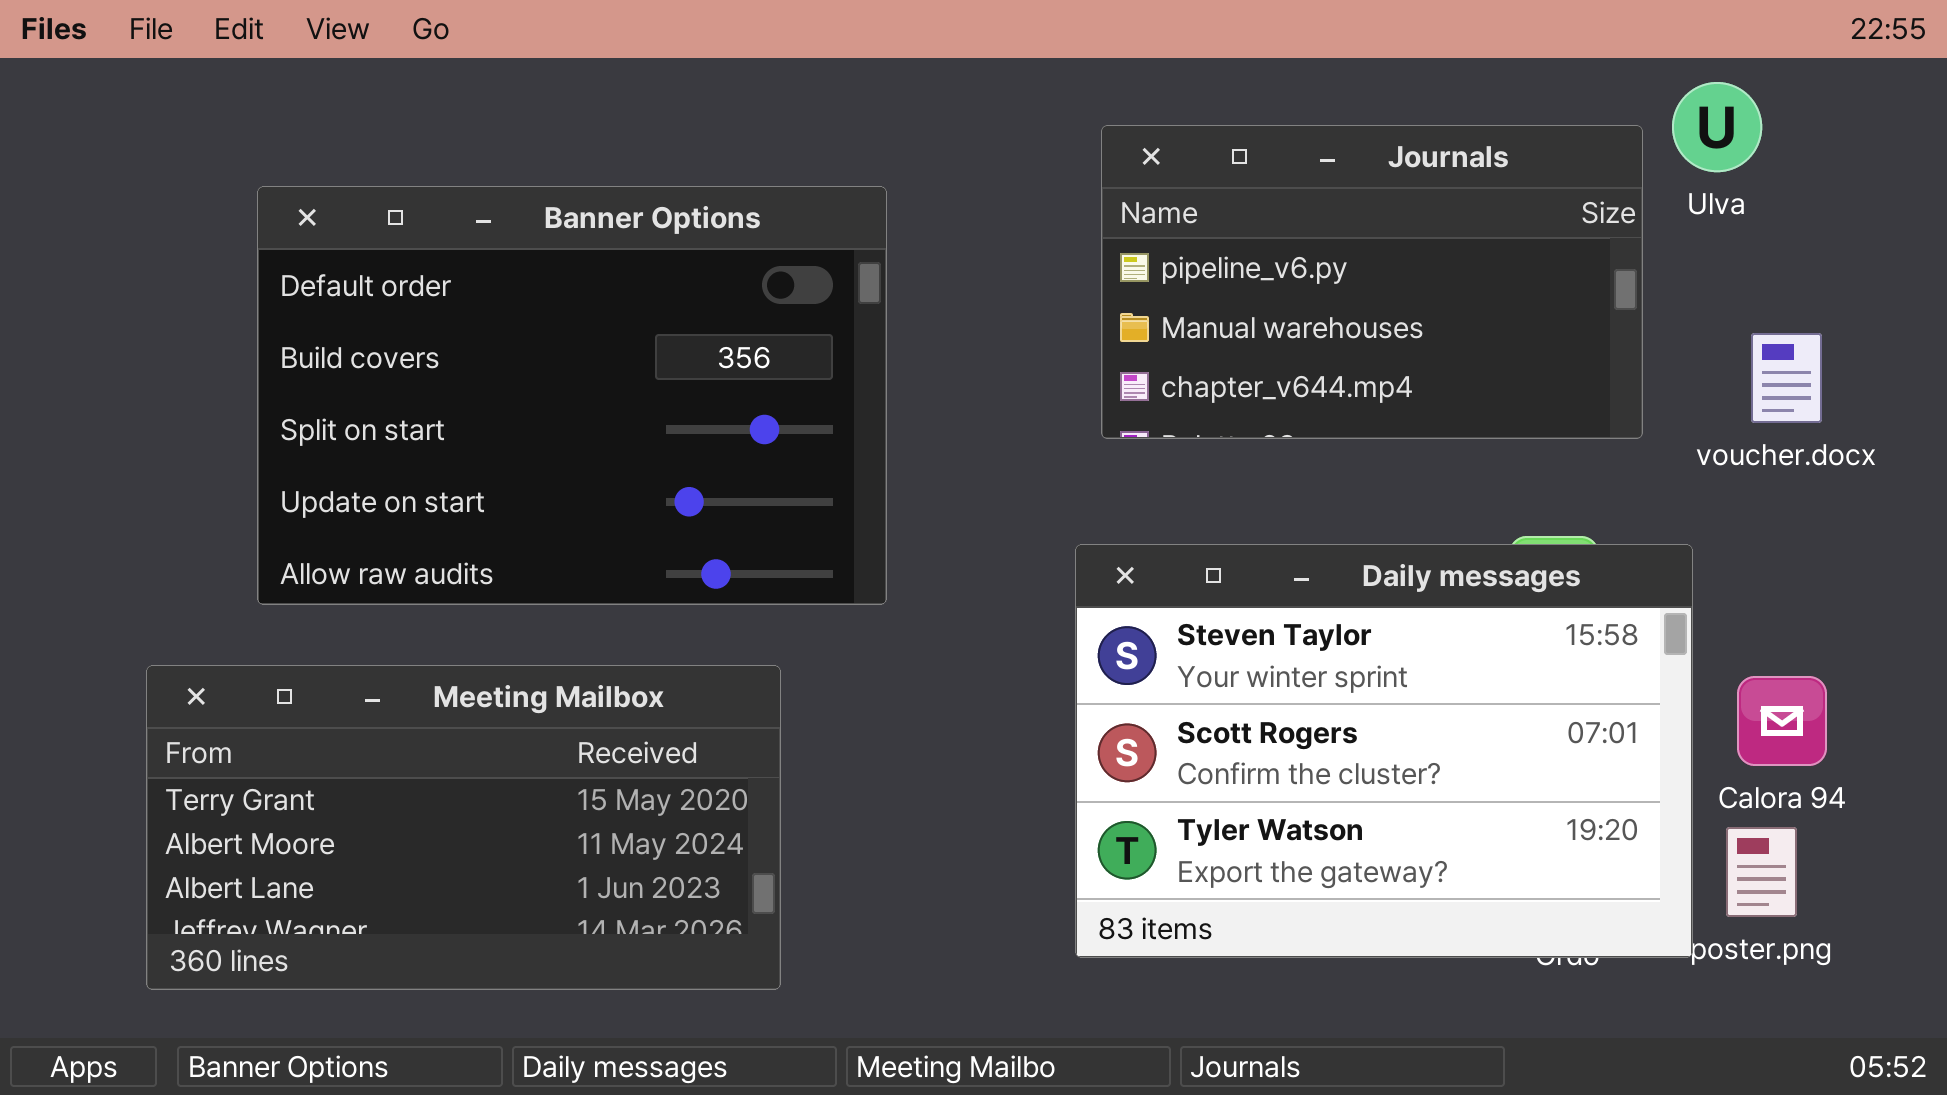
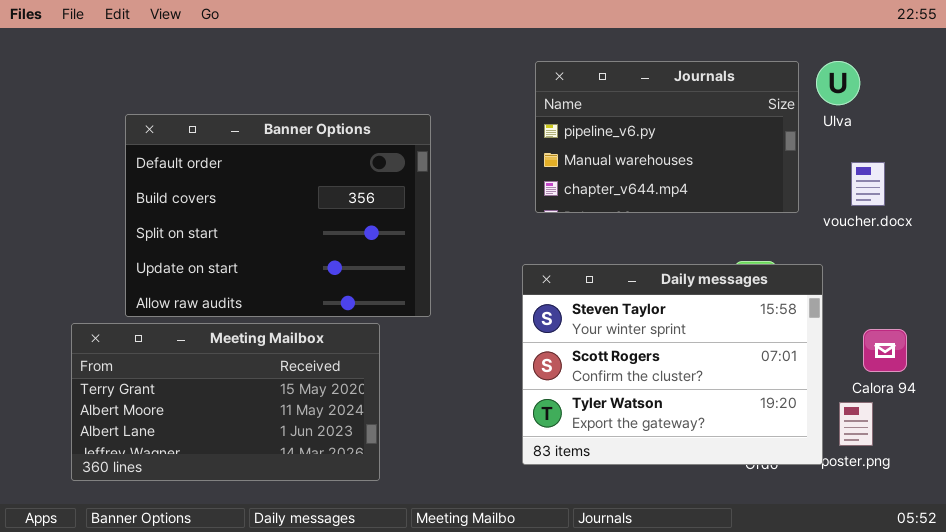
Ulva: [1672,82,1762,172] -> [816,61,860,105], moved
Banner Options: [257,186,887,605] -> [125,114,431,317], moved
Calora 94: [1737,676,1827,766] -> [863,329,907,372], moved

